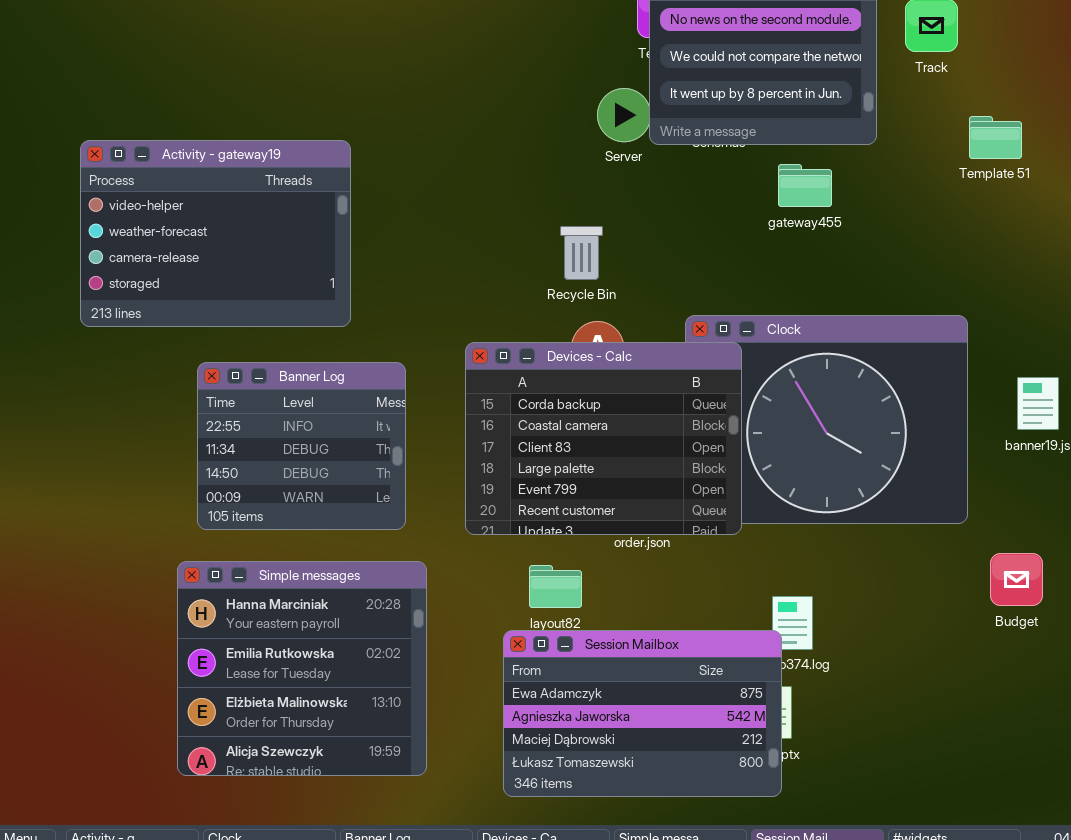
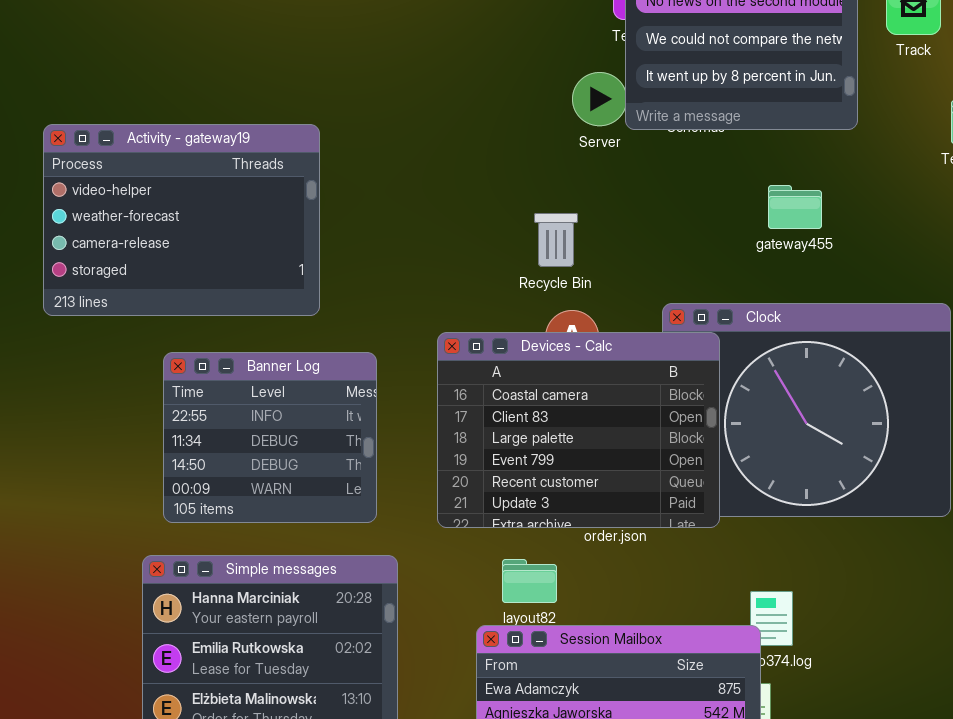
gateway455: [778,164,832,207] -> [768,185,822,229], moved
Devices - Calc: [465,342,742,535] -> [437,332,720,528], scrolled down 1 row

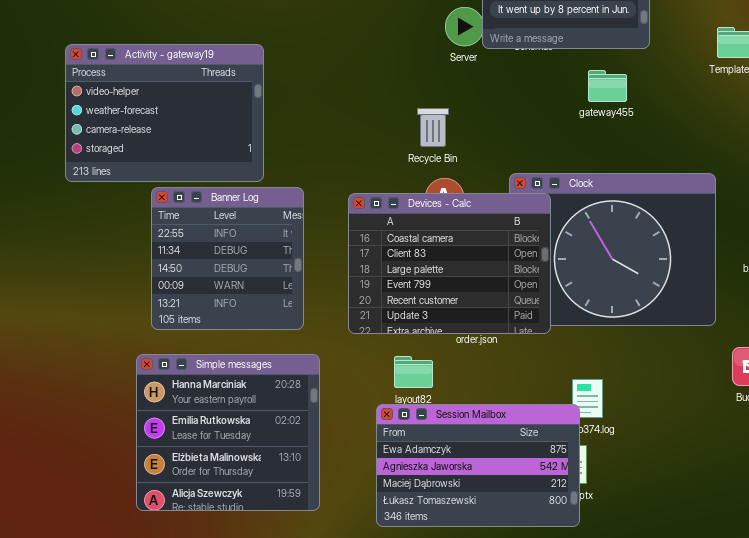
gateway455: [768,185,822,229] -> [588,70,627,102], moved
Banner Log: [163,352,377,523] -> [151,187,304,330], resized

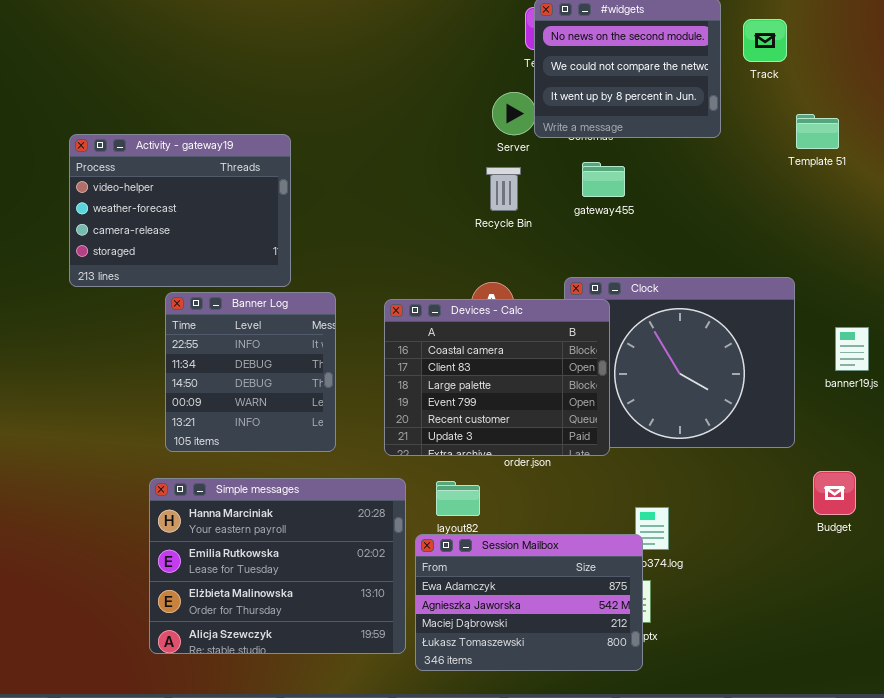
gateway455: [588,70,627,102] -> [582,162,625,197], moved
Recycle Bin: [417,108,449,147] -> [486,167,521,211], moved
Simple messages: [136,354,320,511] -> [149,478,406,654], resized

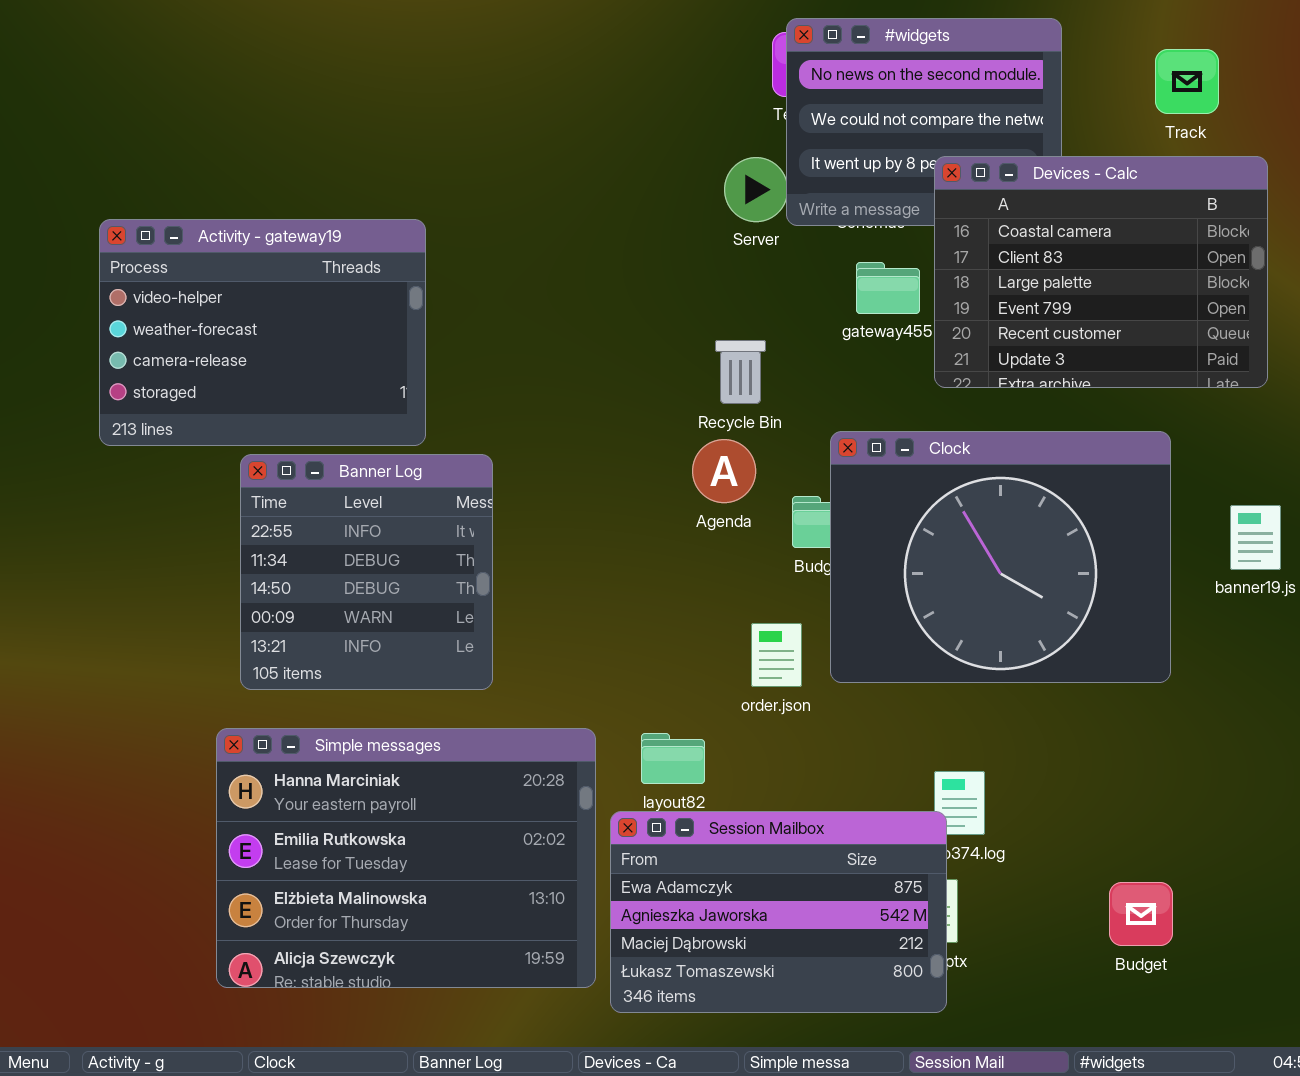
Track: [743,19,787,62] -> [1155,49,1219,114], moved
Recycle Bin: [486,167,521,211] -> [715,340,766,404], moved
Devices - Calc: [384,299,610,456] -> [934,156,1268,388], moved
Budget: [813,471,856,515] -> [1109,882,1173,946], moved

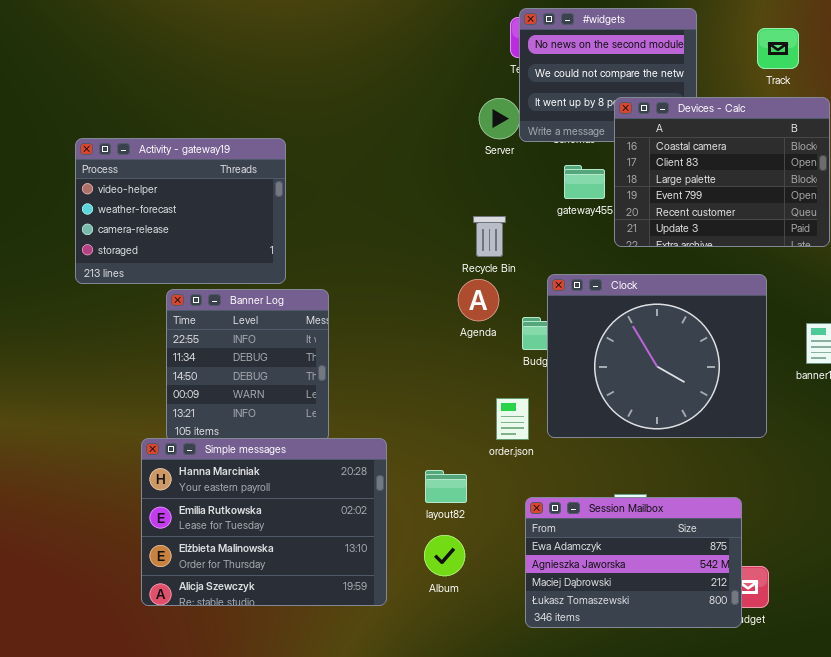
Simple messages: [216,728,596,988] -> [141,438,387,606], moved
Session Mailbox: [610,811,947,1013] -> [525,497,742,628], moved

